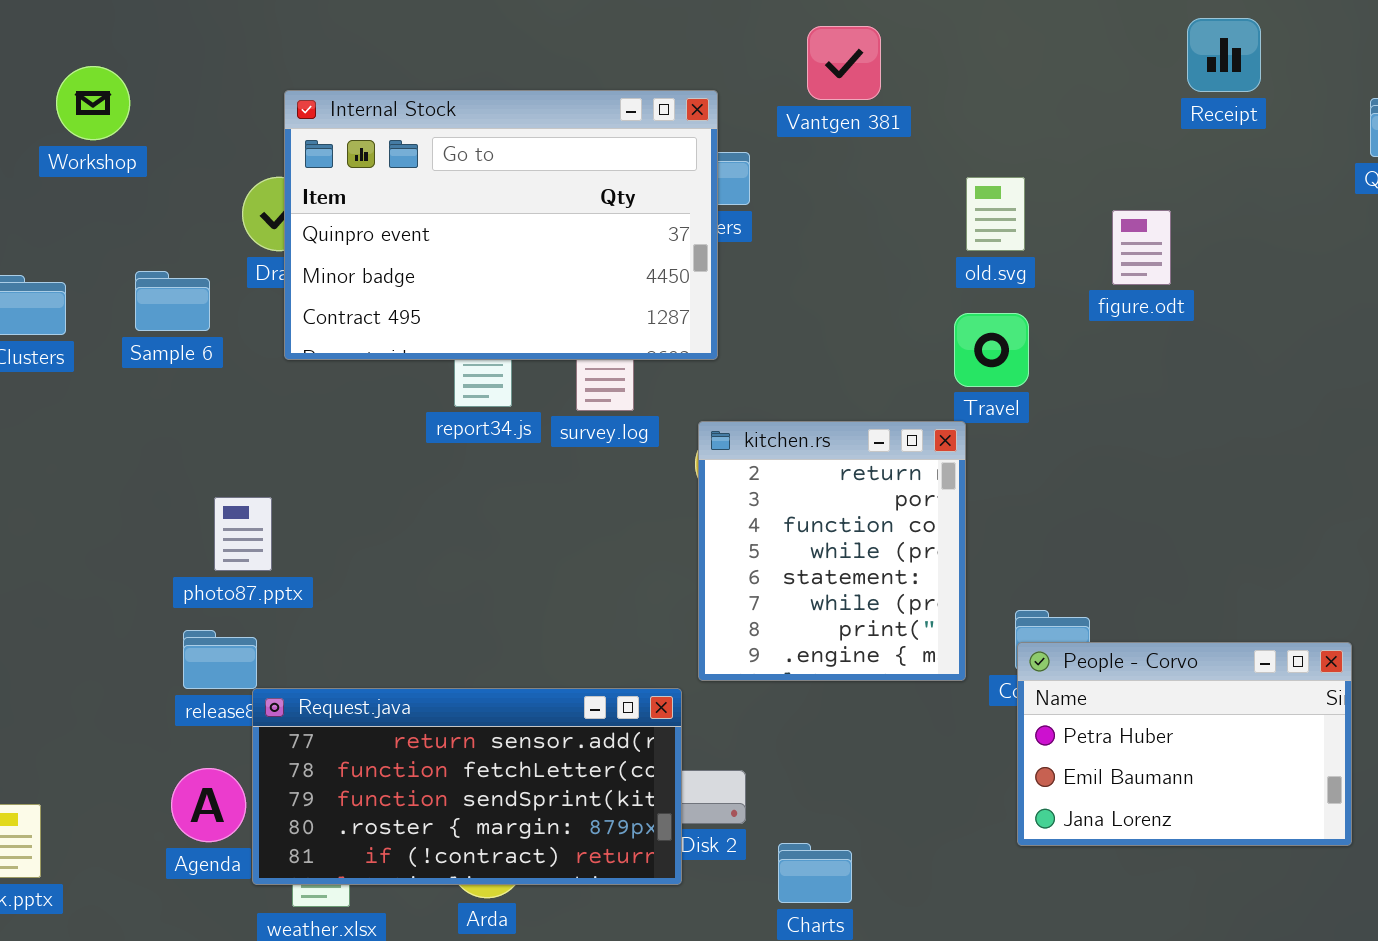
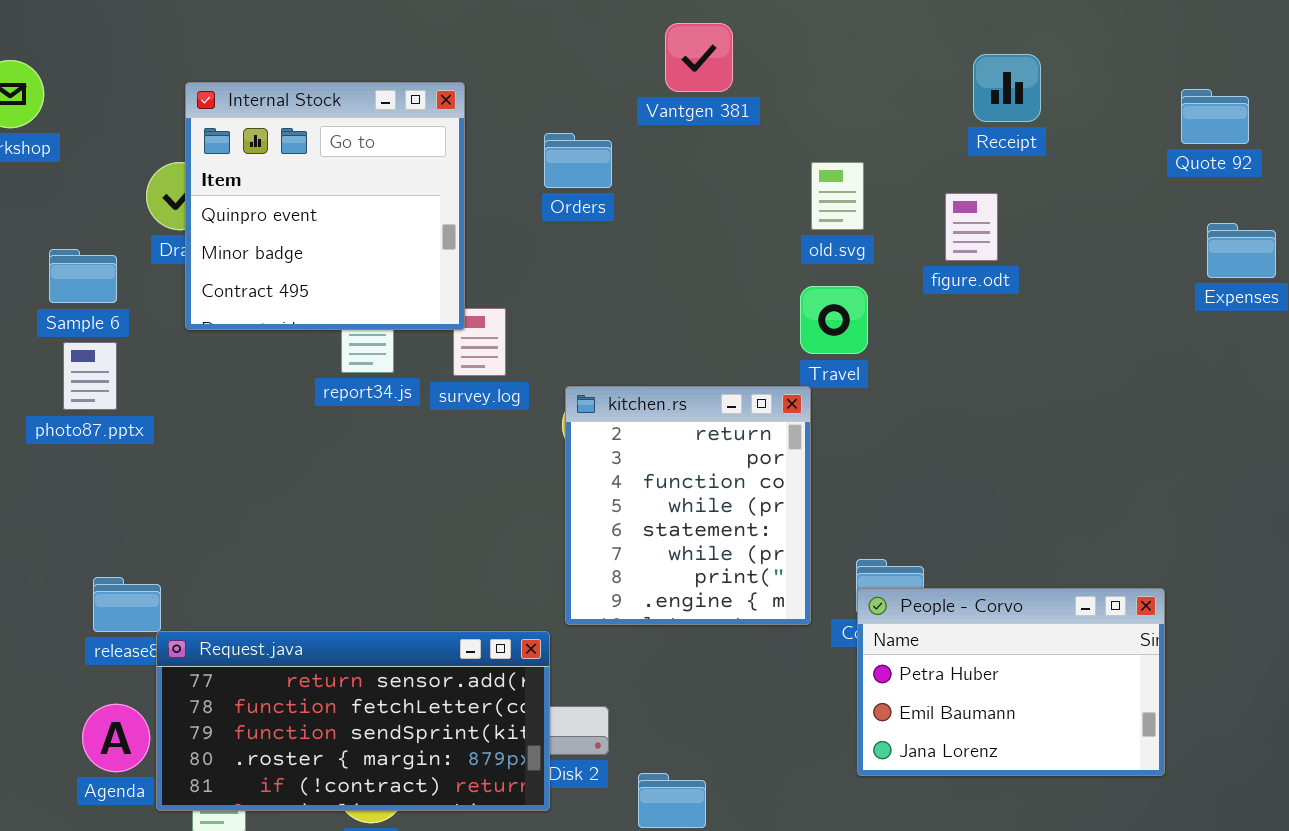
Receipt: [1187,18,1261,92] -> [973,54,1041,122], moved
Internal Stock: [284,90,718,360] -> [185,82,465,330], resized
photo87.pptx: [214,497,272,571] -> [63,342,117,410], moved

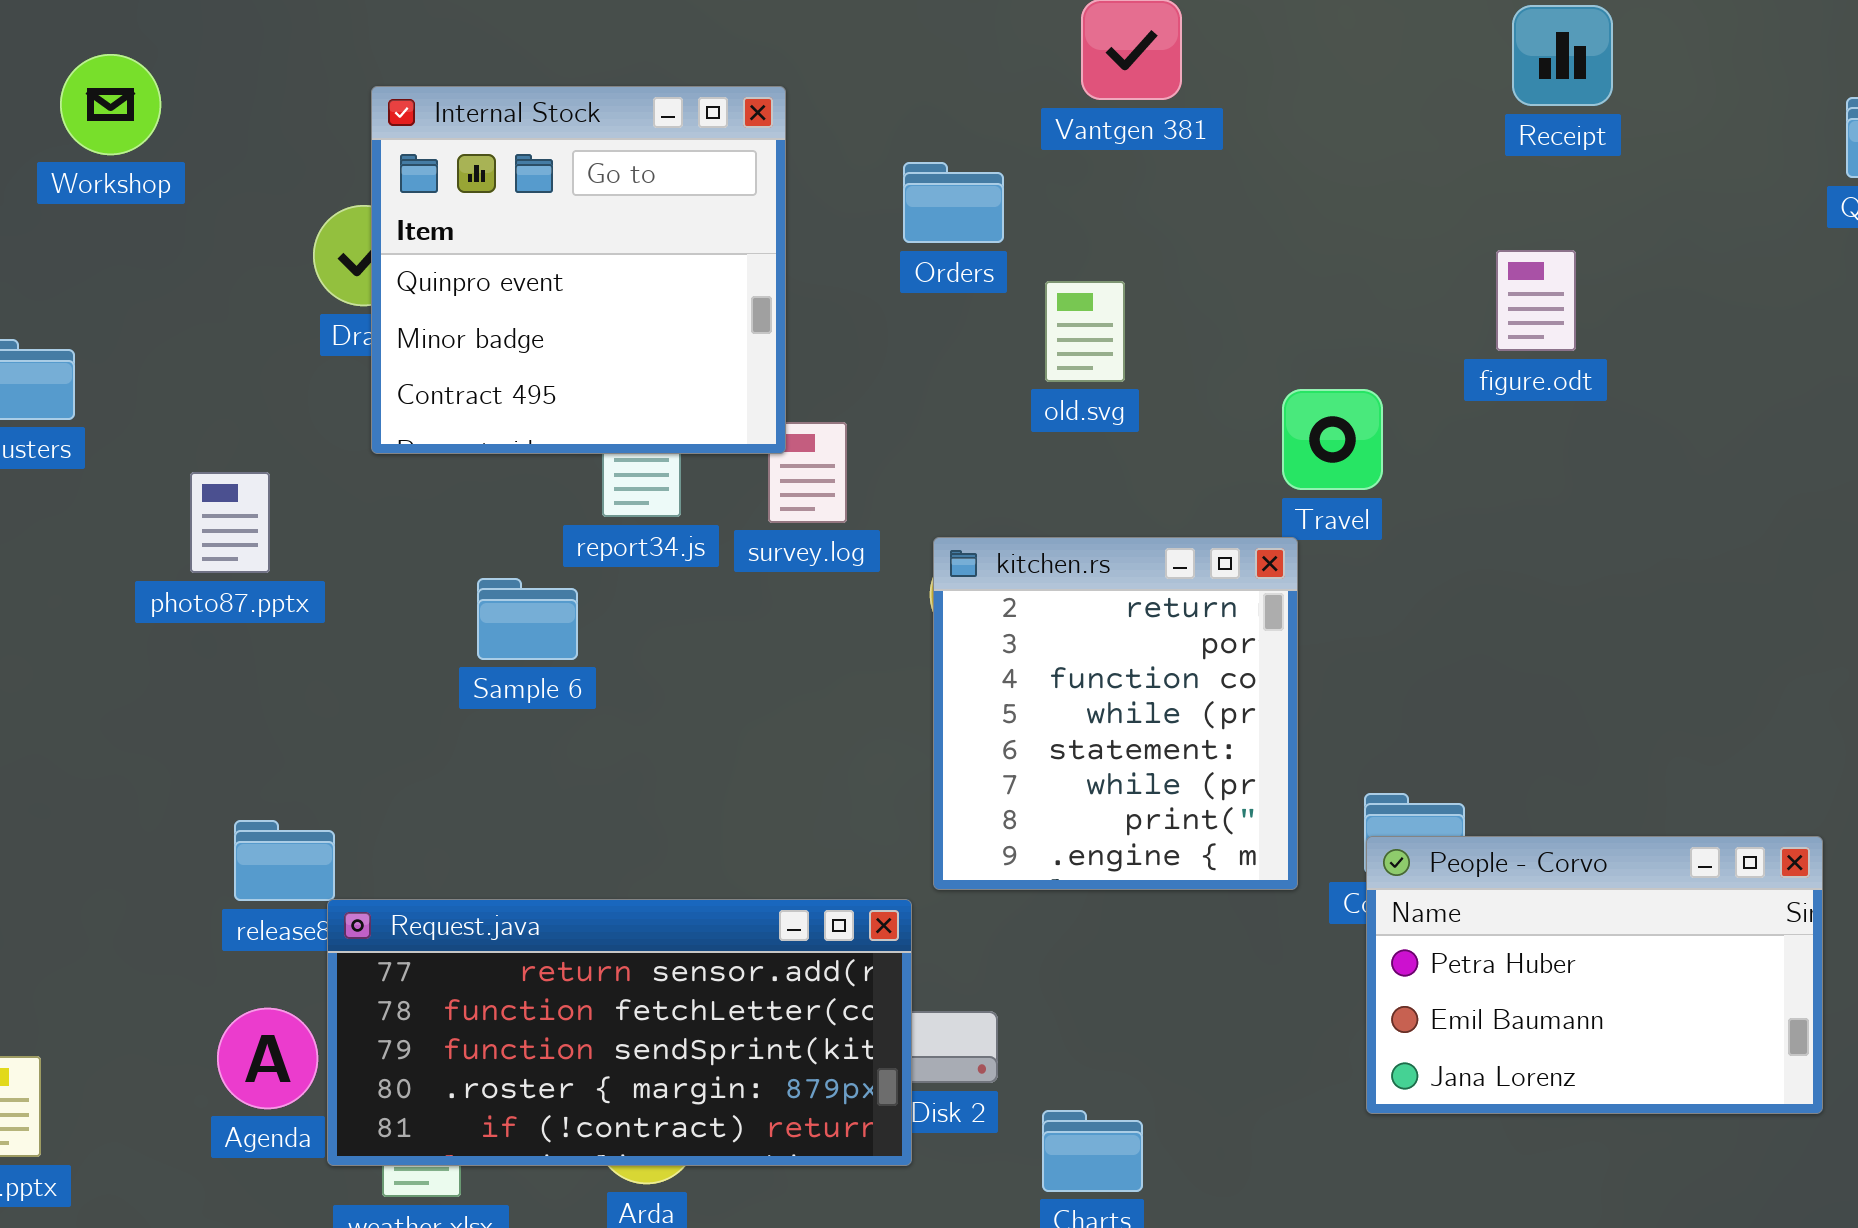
Receipt: [973,54,1041,122] -> [1512,5,1613,106], moved
old.svg: [811,162,864,230] -> [1045,281,1125,382], moved
Sample 6: [49,249,117,303] -> [477,578,578,660], moved

